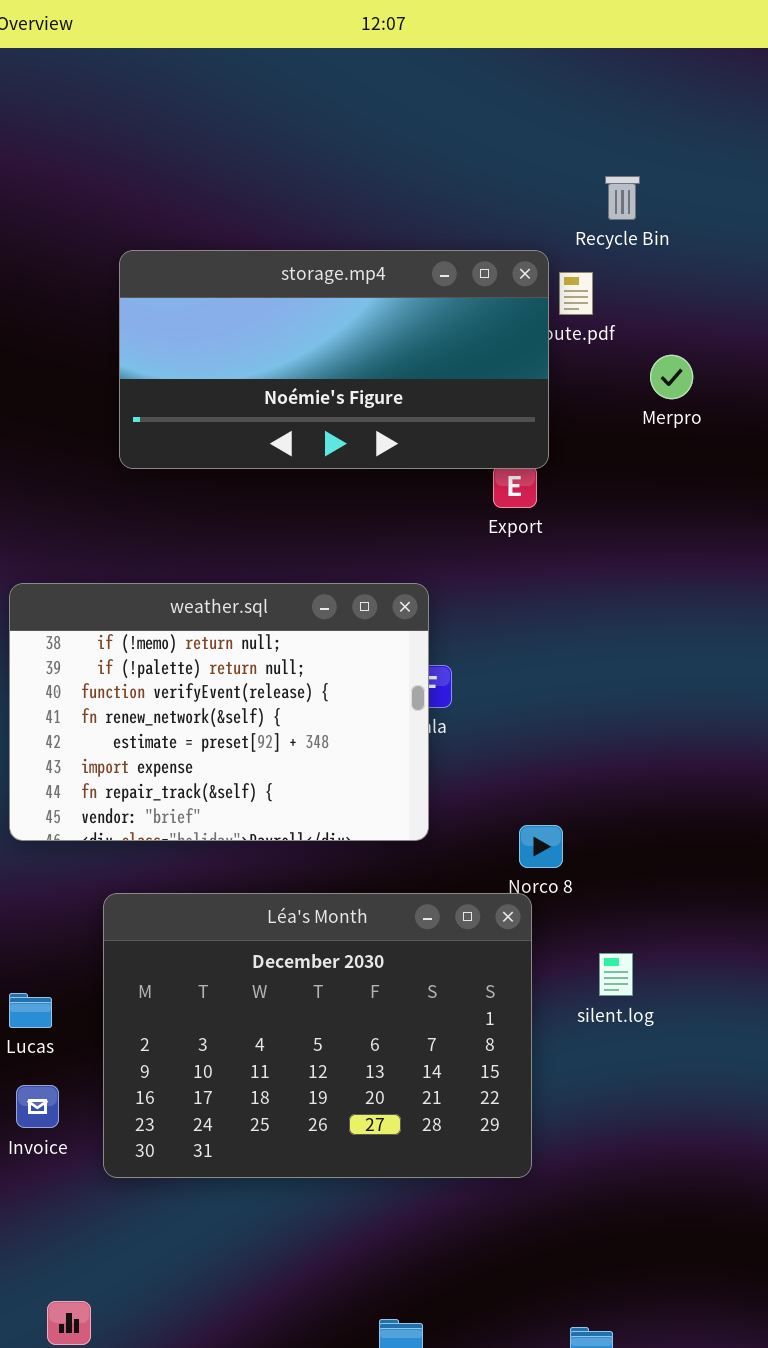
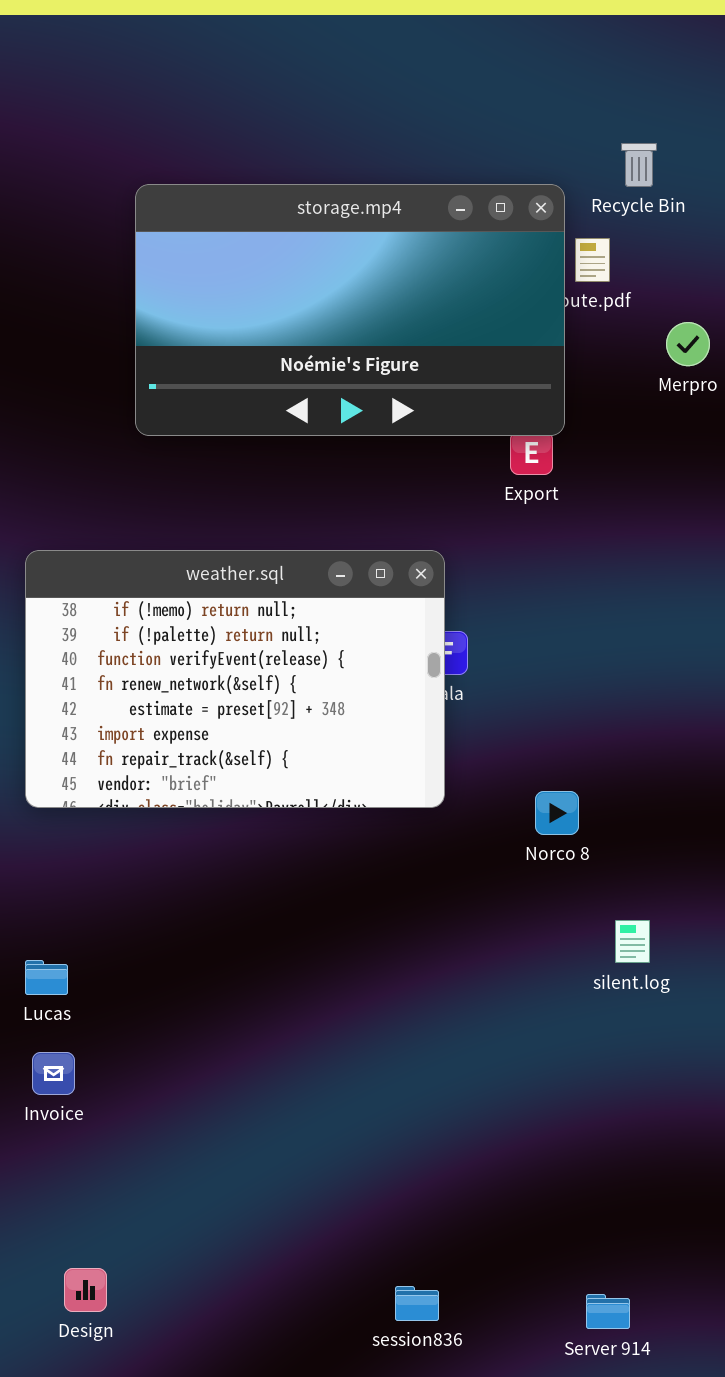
storage.mp4: [119,250,549,469] -> [135,184,565,436], resized
Léa's Month: [103,893,532,1178] -> none, closed

